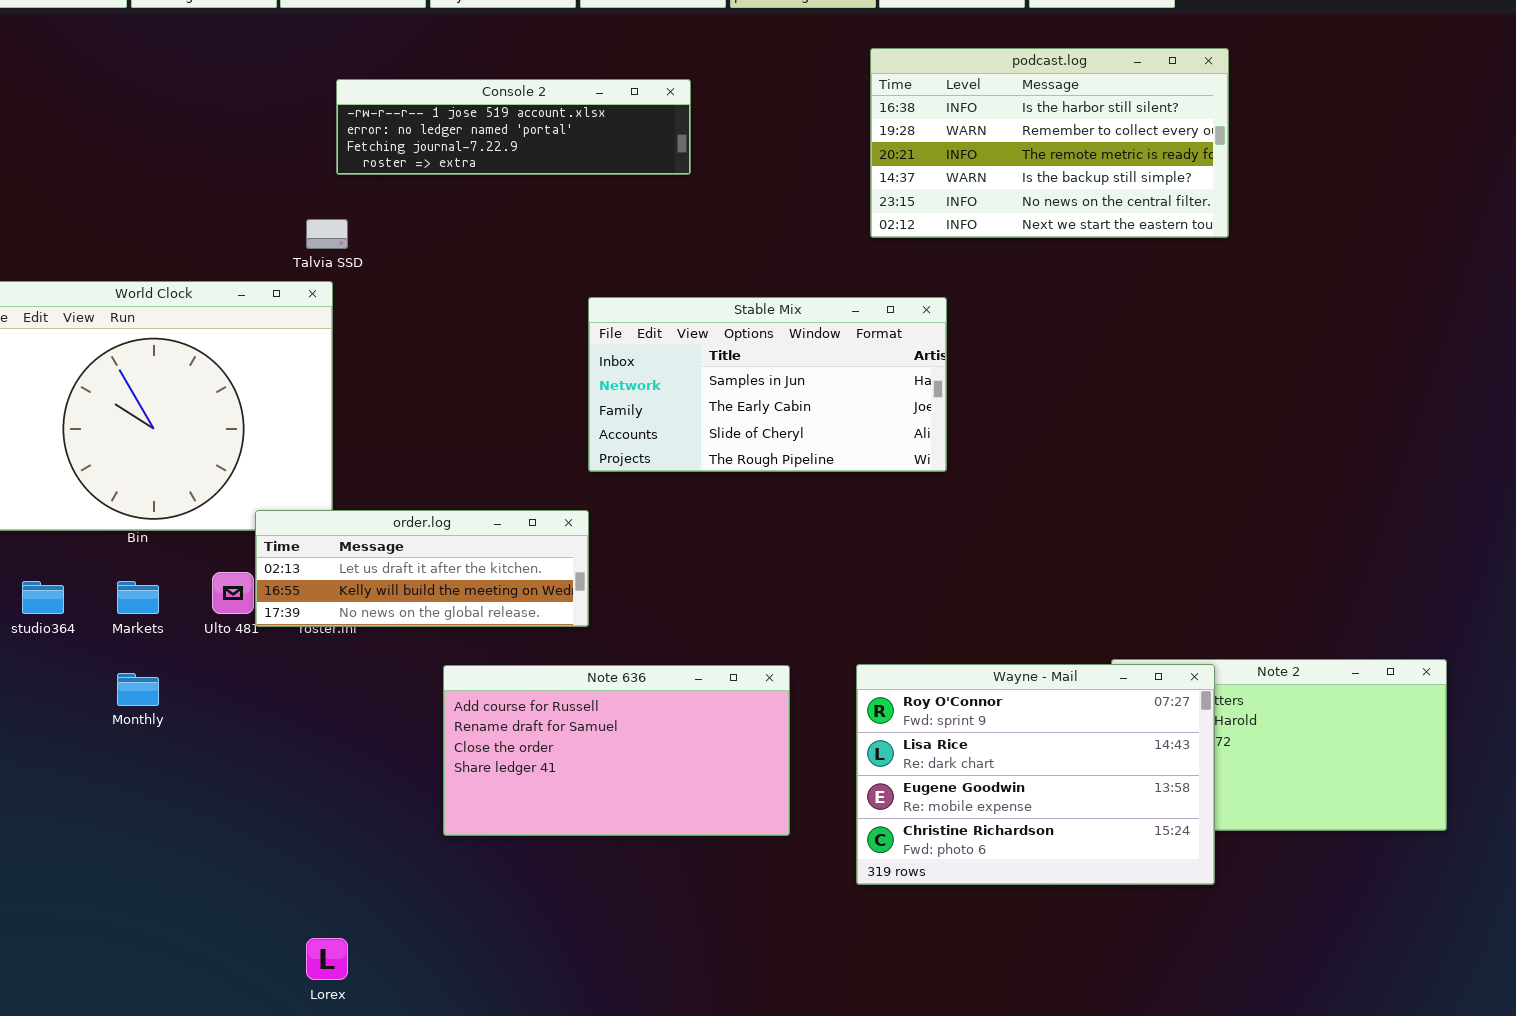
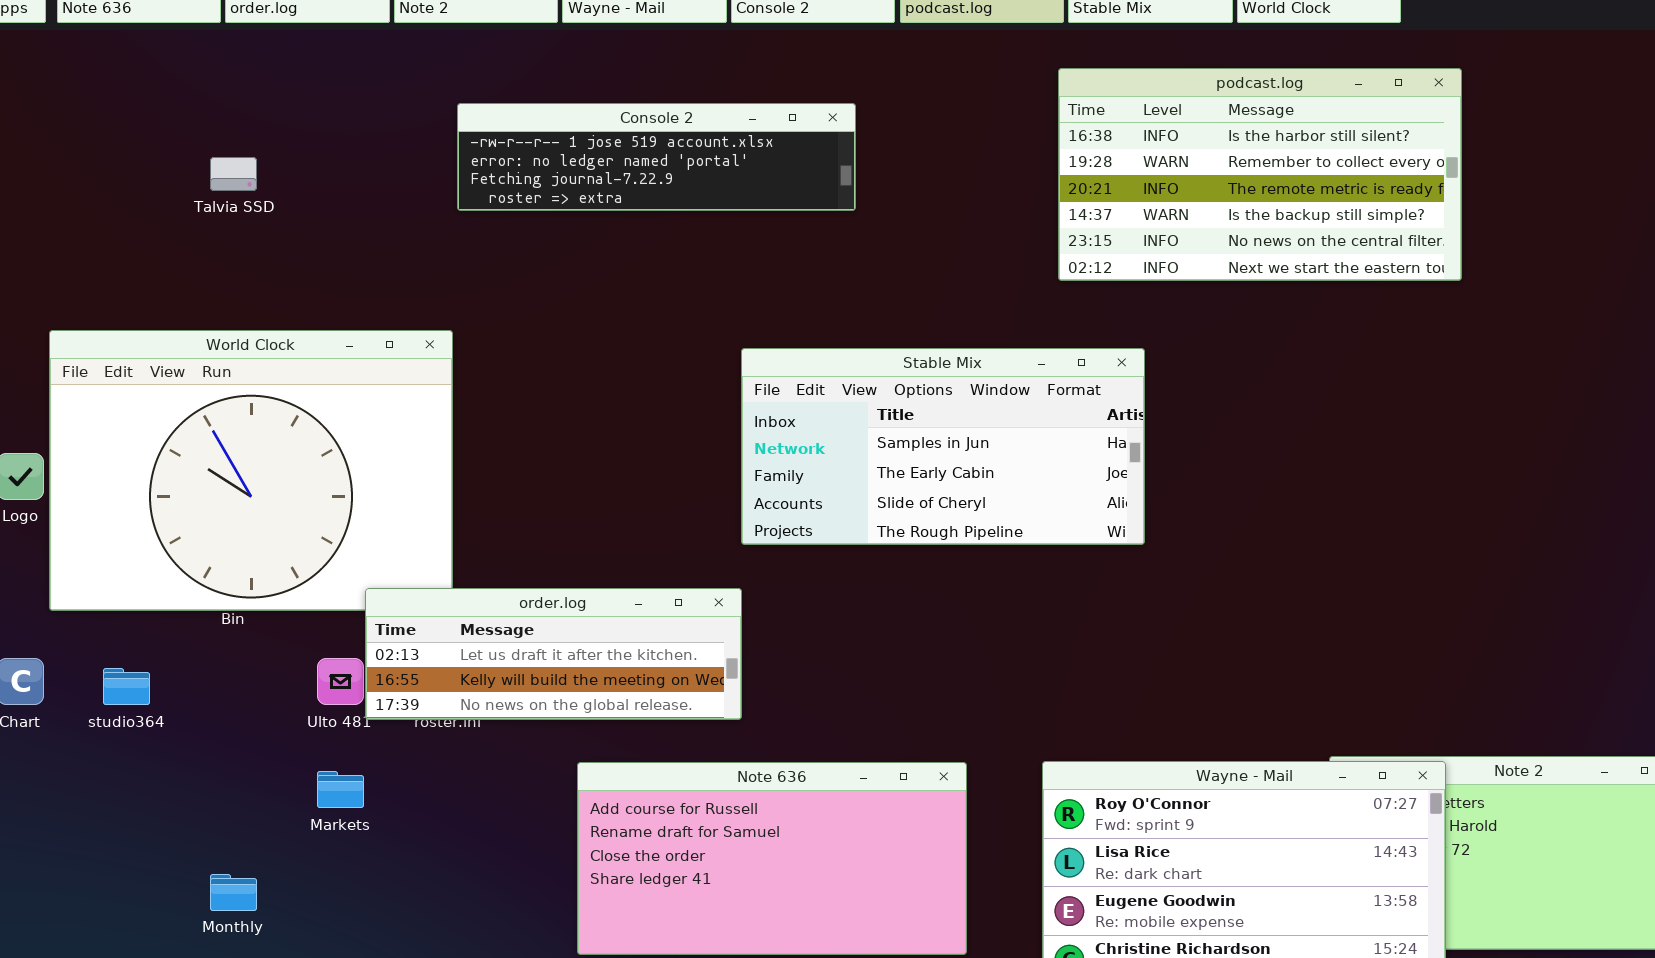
Talvia SSD: [306,219,348,249] -> [210,157,257,191], moved
Markets: [117,581,159,614] -> [317,771,364,808], moved
Monthly: [117,673,159,706] -> [210,874,257,911], moved

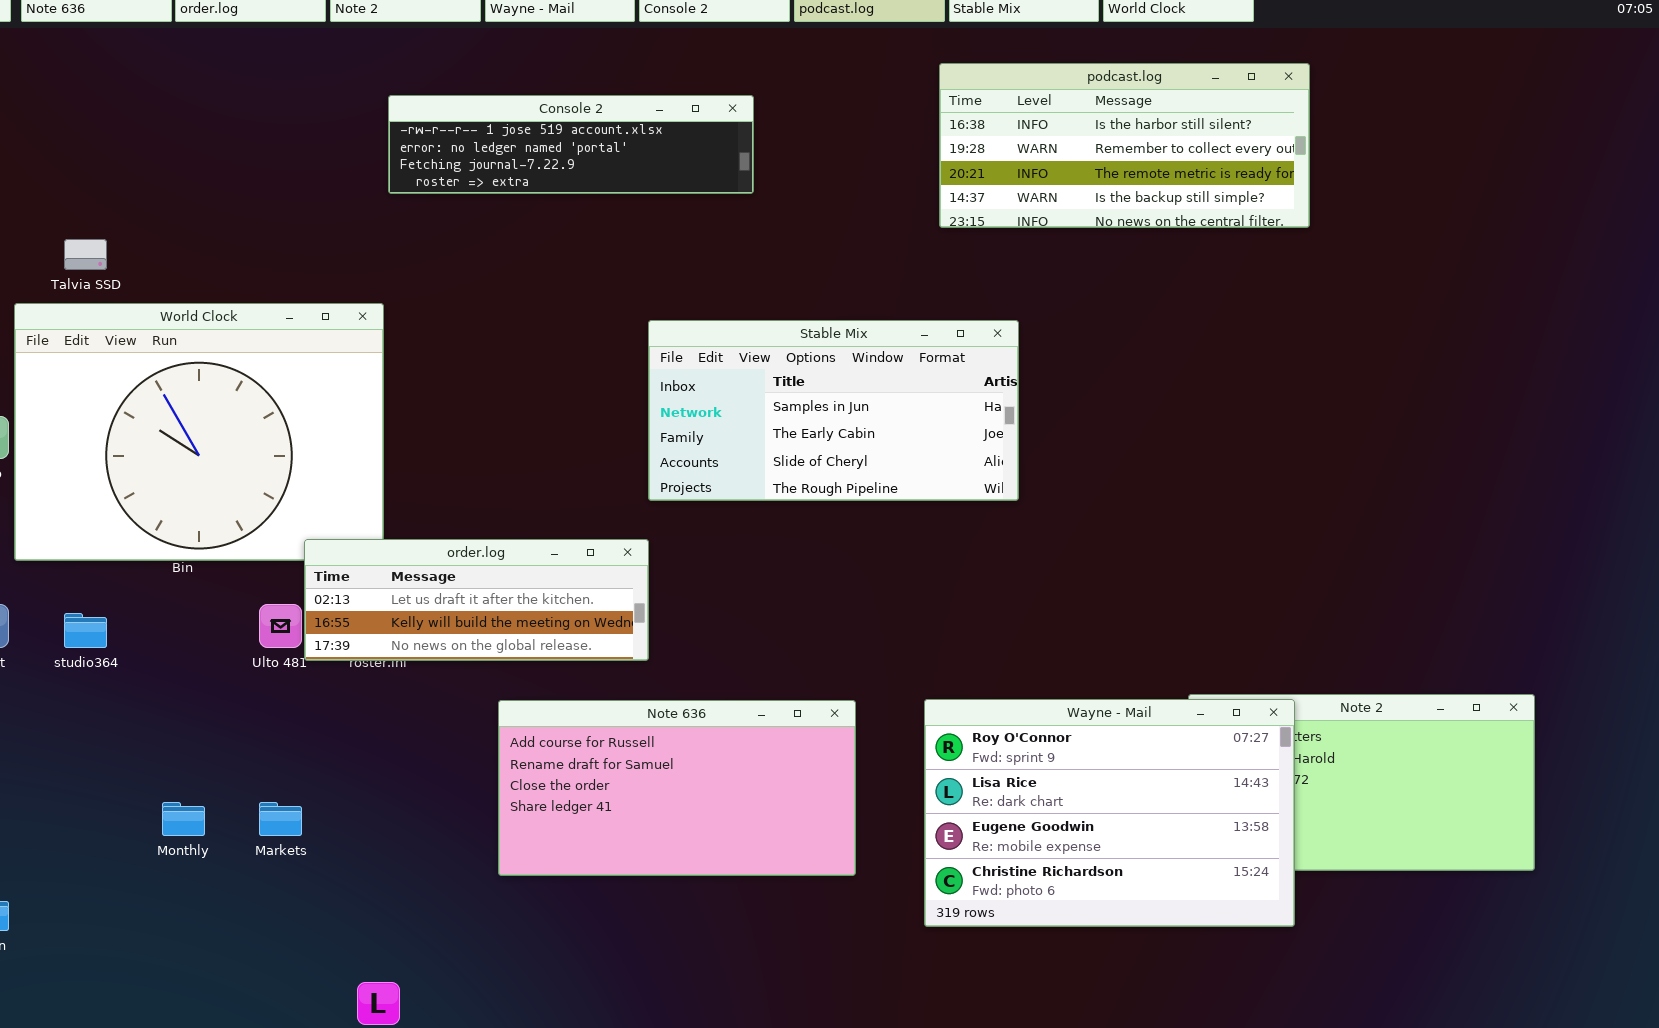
podcast.log: [1058,68,1462,281] -> [939,63,1310,228], resized
Talvia SSD: [210,157,257,191] -> [64,239,107,270], moved
Markets: [317,771,364,808] -> [259,802,302,836], moved

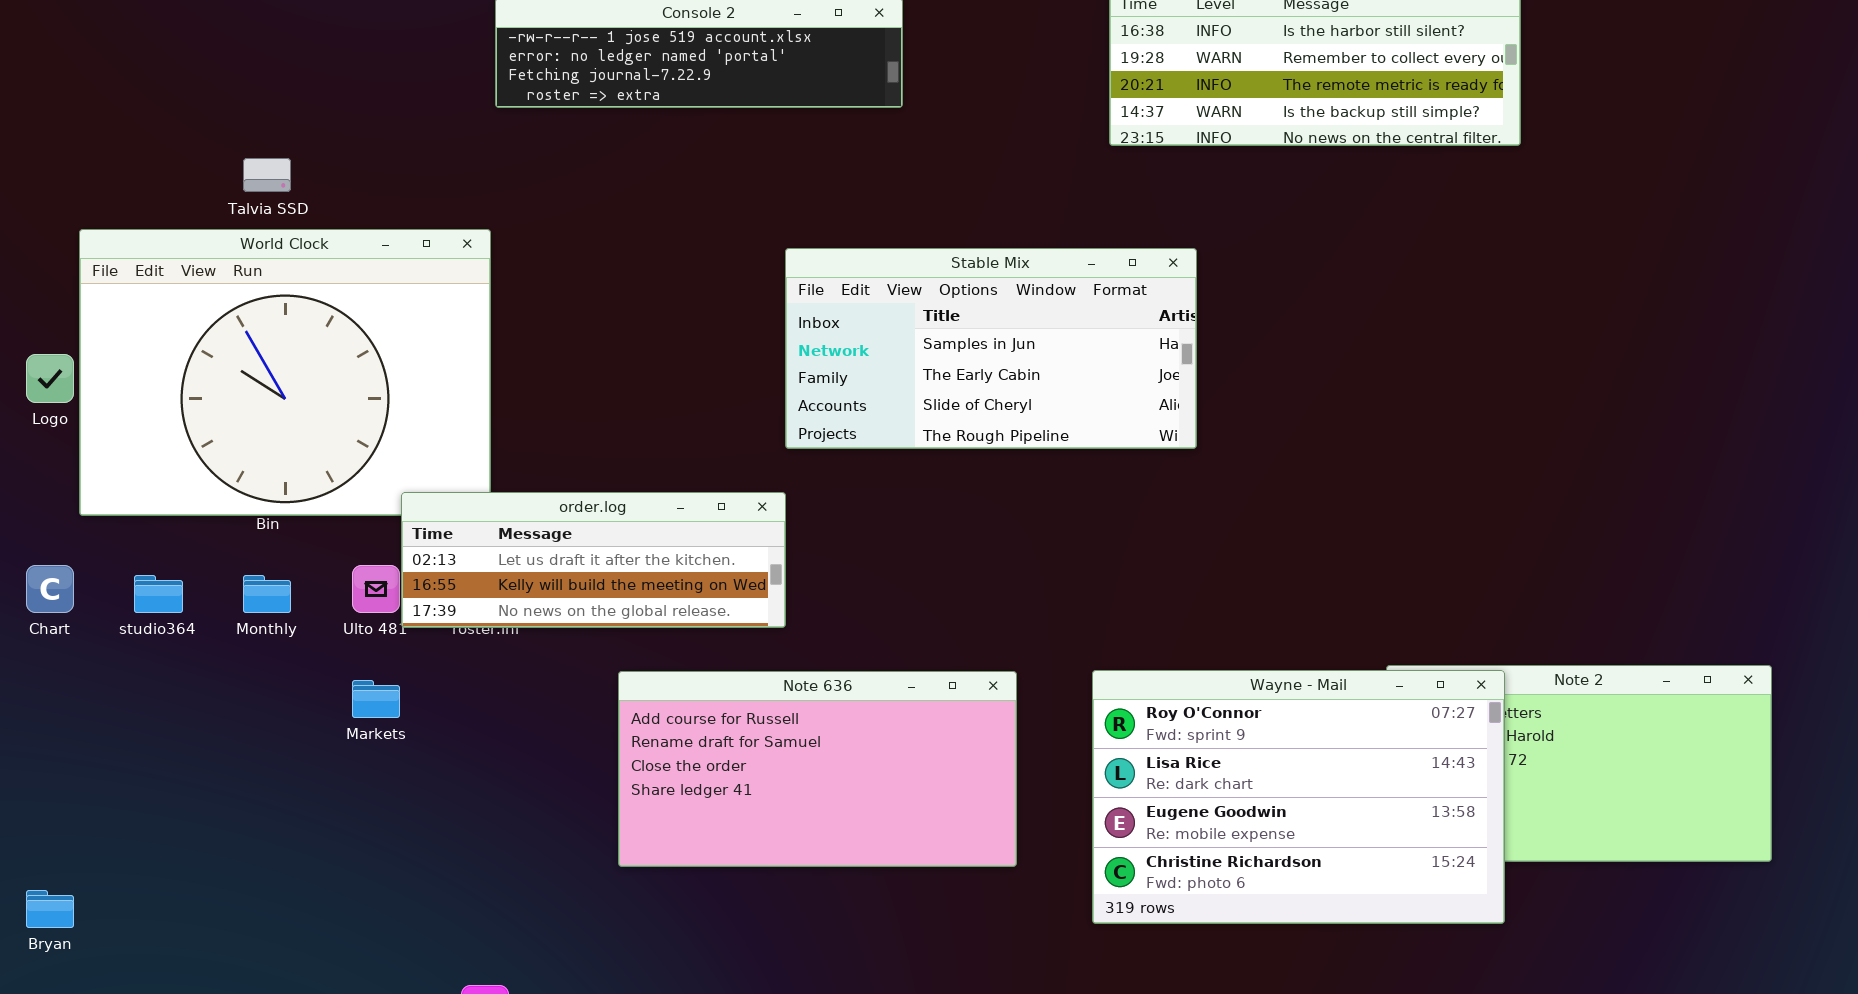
Talvia SSD: [64,239,107,270] -> [243,158,291,192], moved
Monthly: [162,802,205,836] -> [243,575,291,613], moved
Markets: [259,802,302,836] -> [352,680,400,718], moved

